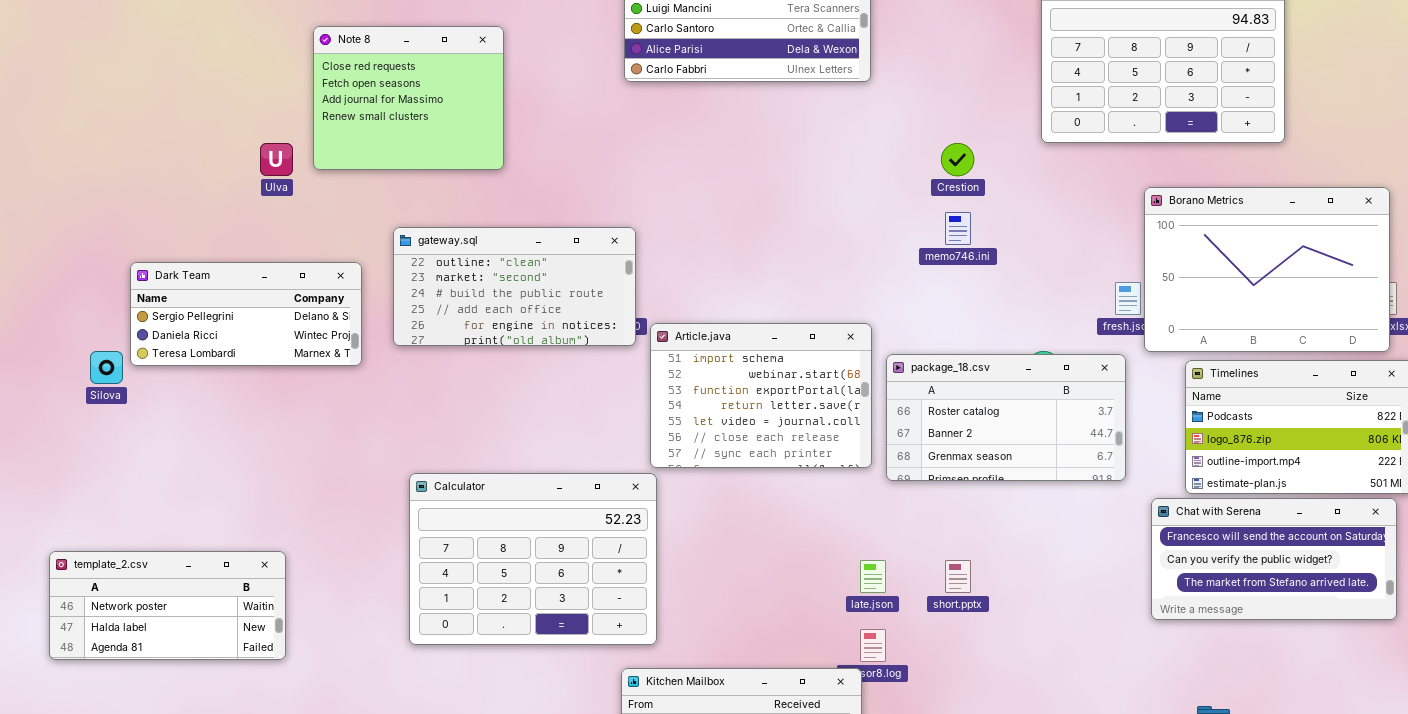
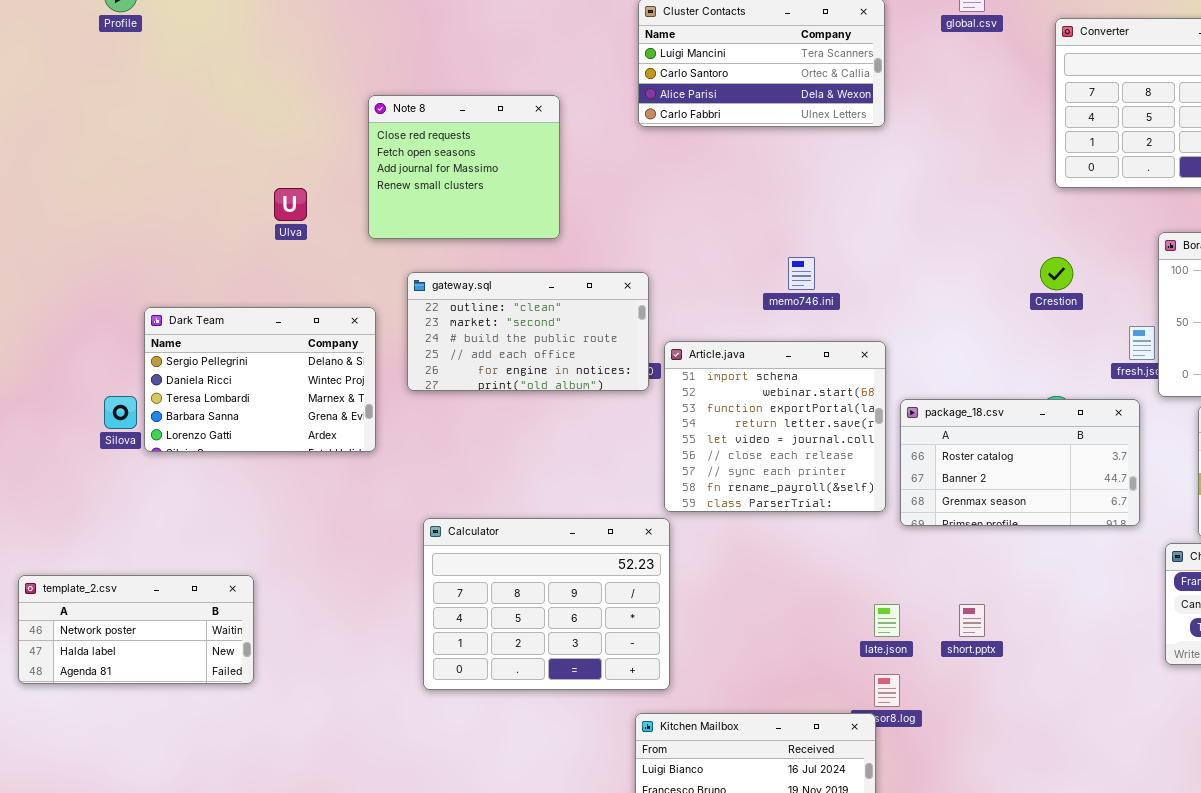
Note 8: [313,26,504,170] -> [368,95,560,239], moved
Crestion: [941,143,974,176] -> [1040,257,1073,290], moved
memo746.ini: [945,212,971,245] -> [788,257,815,290], moved
Dark Team: [130,262,362,366] -> [144,307,376,452], resized
Article.java: [650,323,872,468] -> [664,341,886,512], resized
template_2.csv: [49,551,286,660] -> [18,575,254,684], moved

